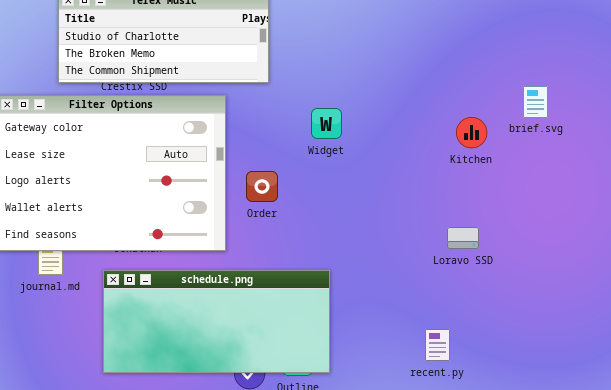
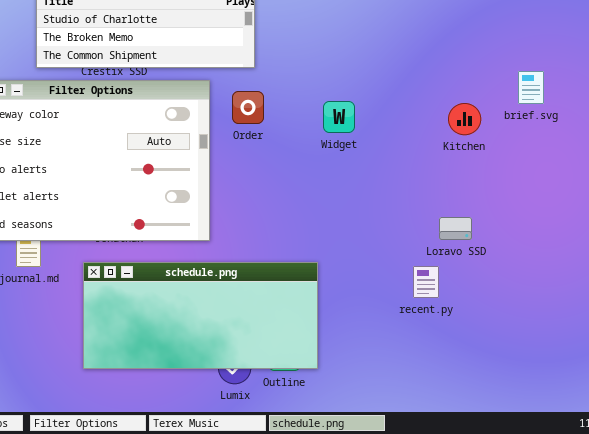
Widget: [311,108,342,139] -> [323,101,355,133], moved
Order: [246,171,278,202] -> [232,91,264,124], moved
recent.py: [425,329,450,361] -> [413,266,439,298], moved

